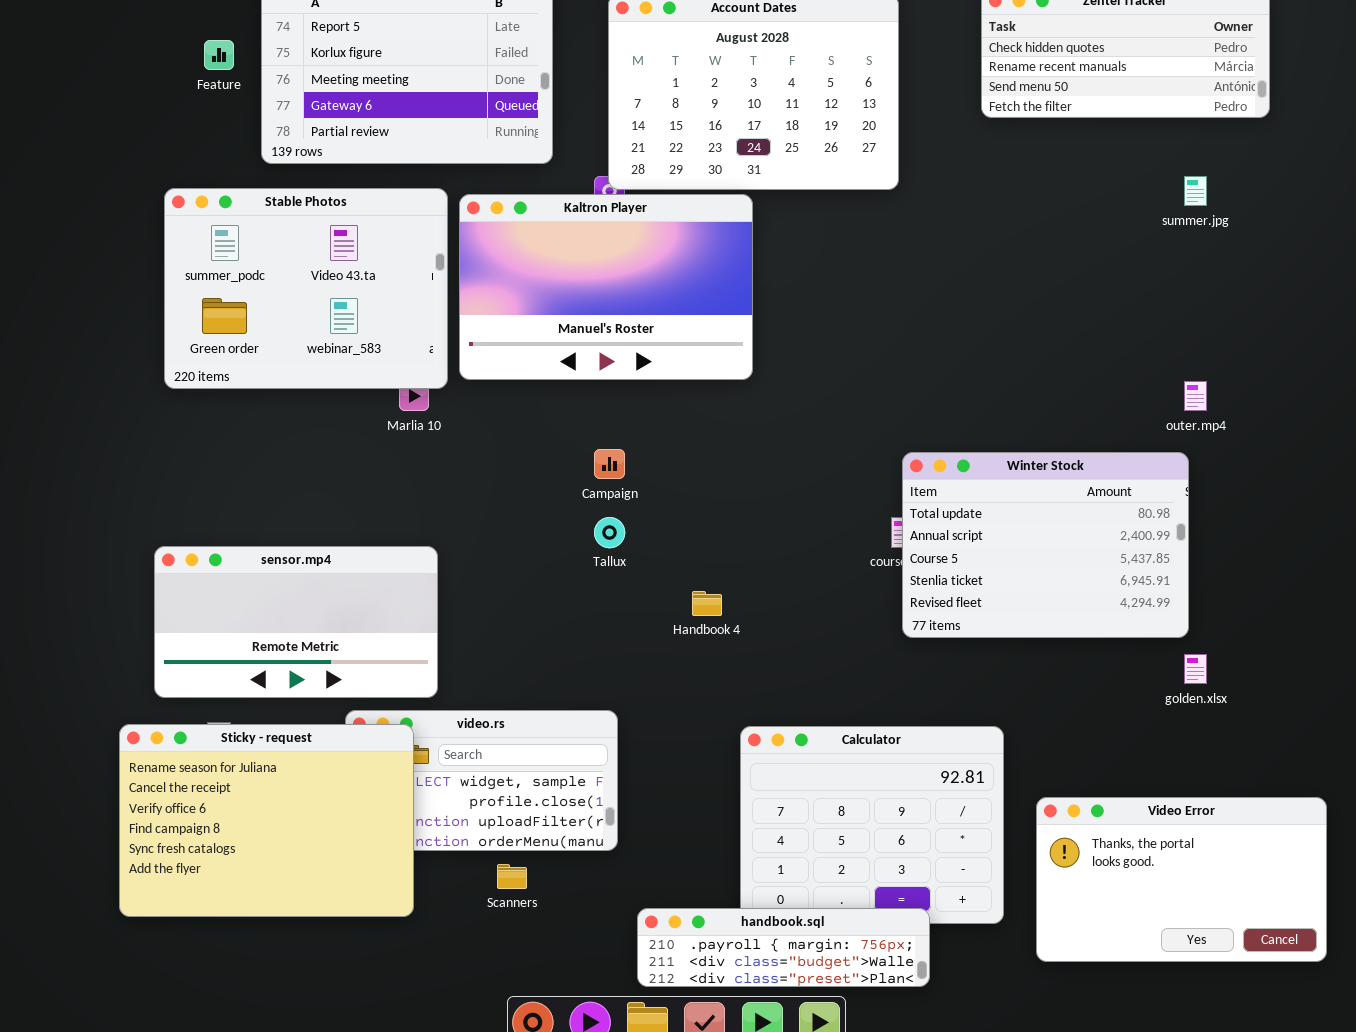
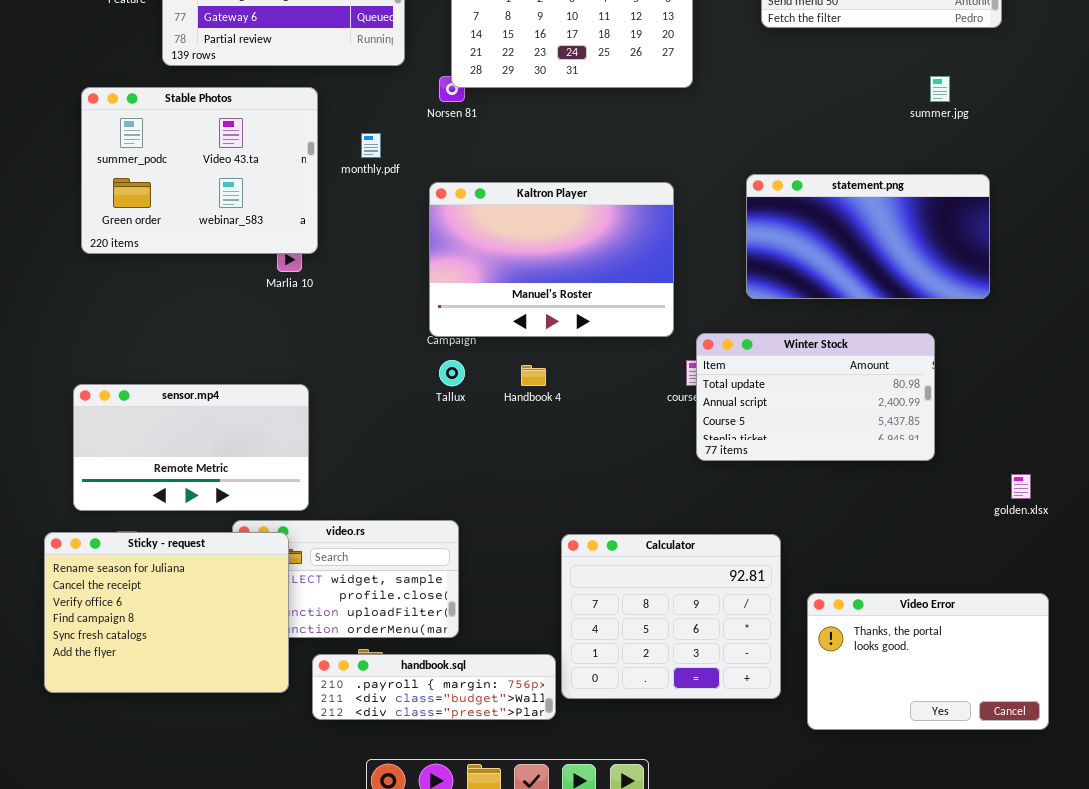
Kaltron Player: [459,194,753,380] -> [429,182,674,337], moved
statement.png: none -> [746,174,990,299], opened
Winter Stock: [902,452,1189,638] -> [696,333,935,461], resized
Handbook 4: [692,591,722,616] -> [521,365,546,386], moved
golden.xlsx: [1184,654,1207,684] -> [1011,474,1031,499], moved
handbook.sql: [637,908,930,987] -> [312,654,556,720], moved

